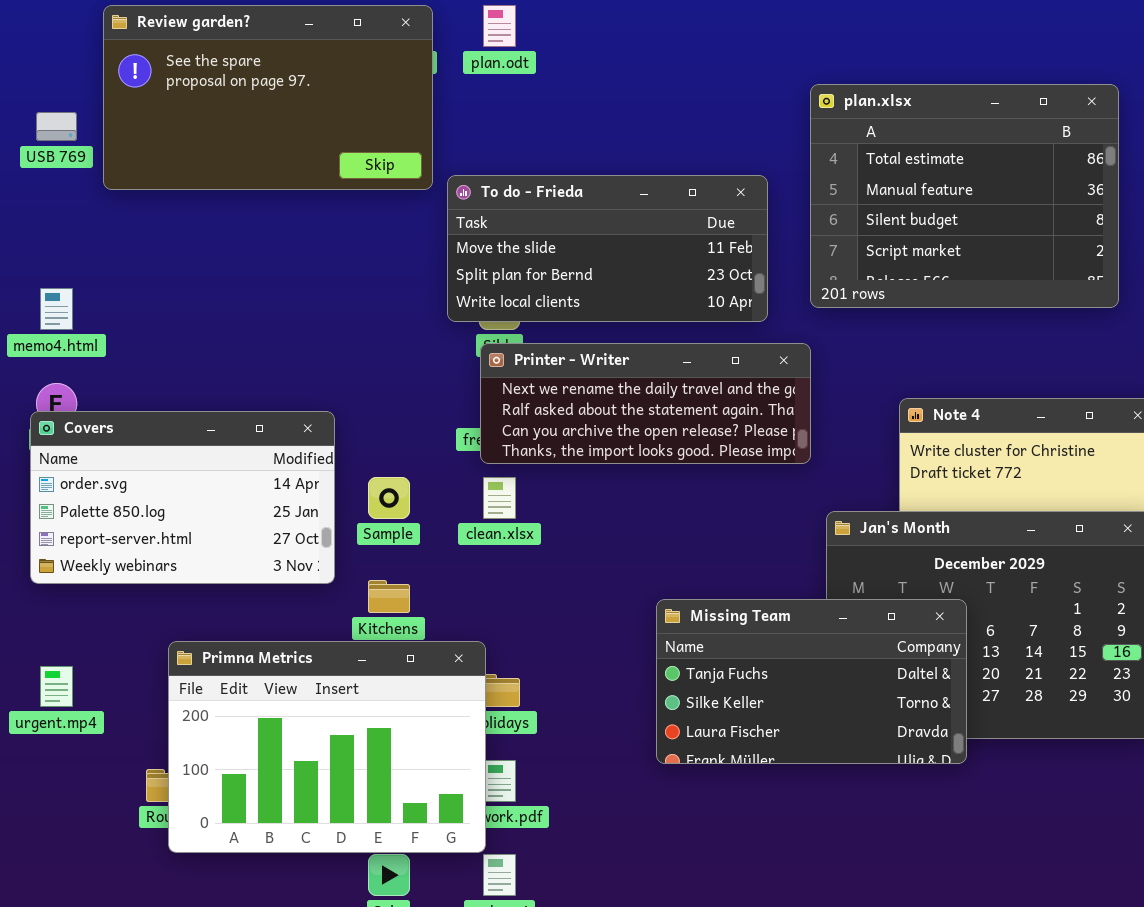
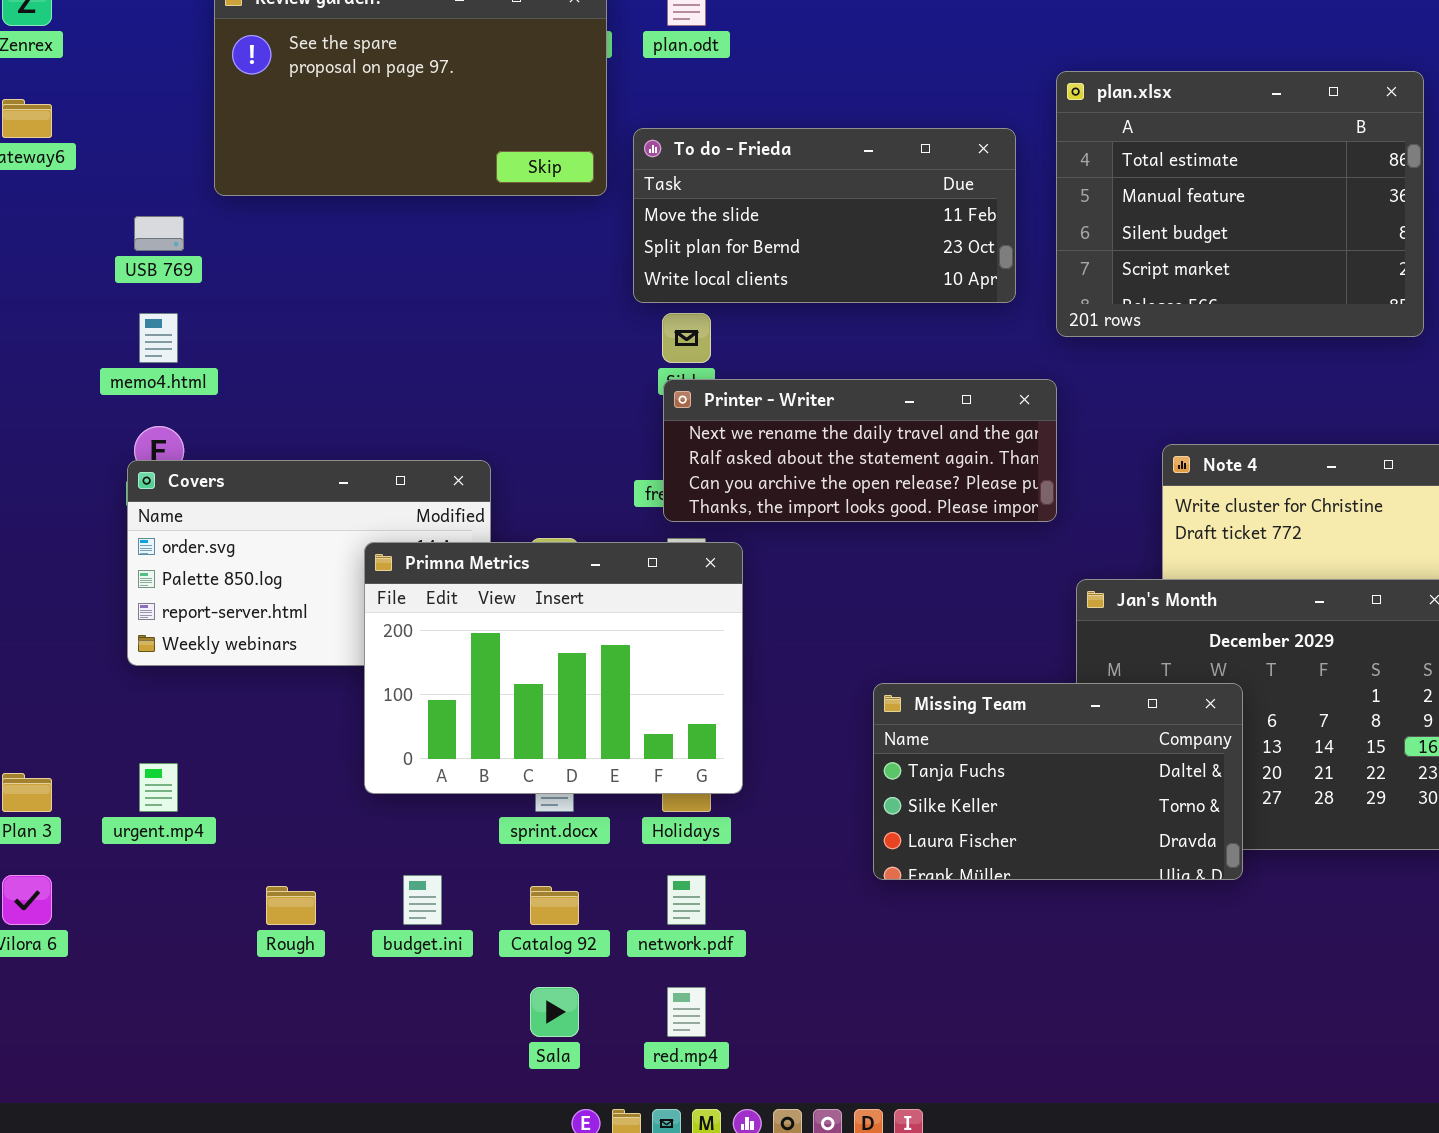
USB 769: [36,112,77,141] -> [134,216,184,251], moved
To do - Frieda: [447,175,768,322] -> [633,128,1016,303], moved
Primna Metrics: [168,641,486,853] -> [364,542,743,794], moved

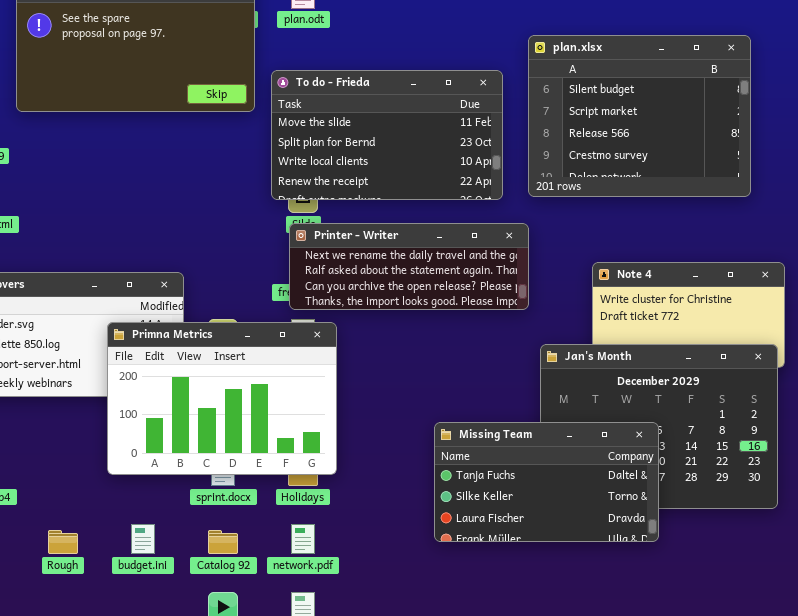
plan.xlsx: [1056,71,1424,337] -> [528,35,751,197], scrolled down 2 rows
To do - Frieda: [633,128,1016,303] -> [271,70,503,200], resized
Missing Team: [873,683,1243,880] -> [434,422,659,542], moved

